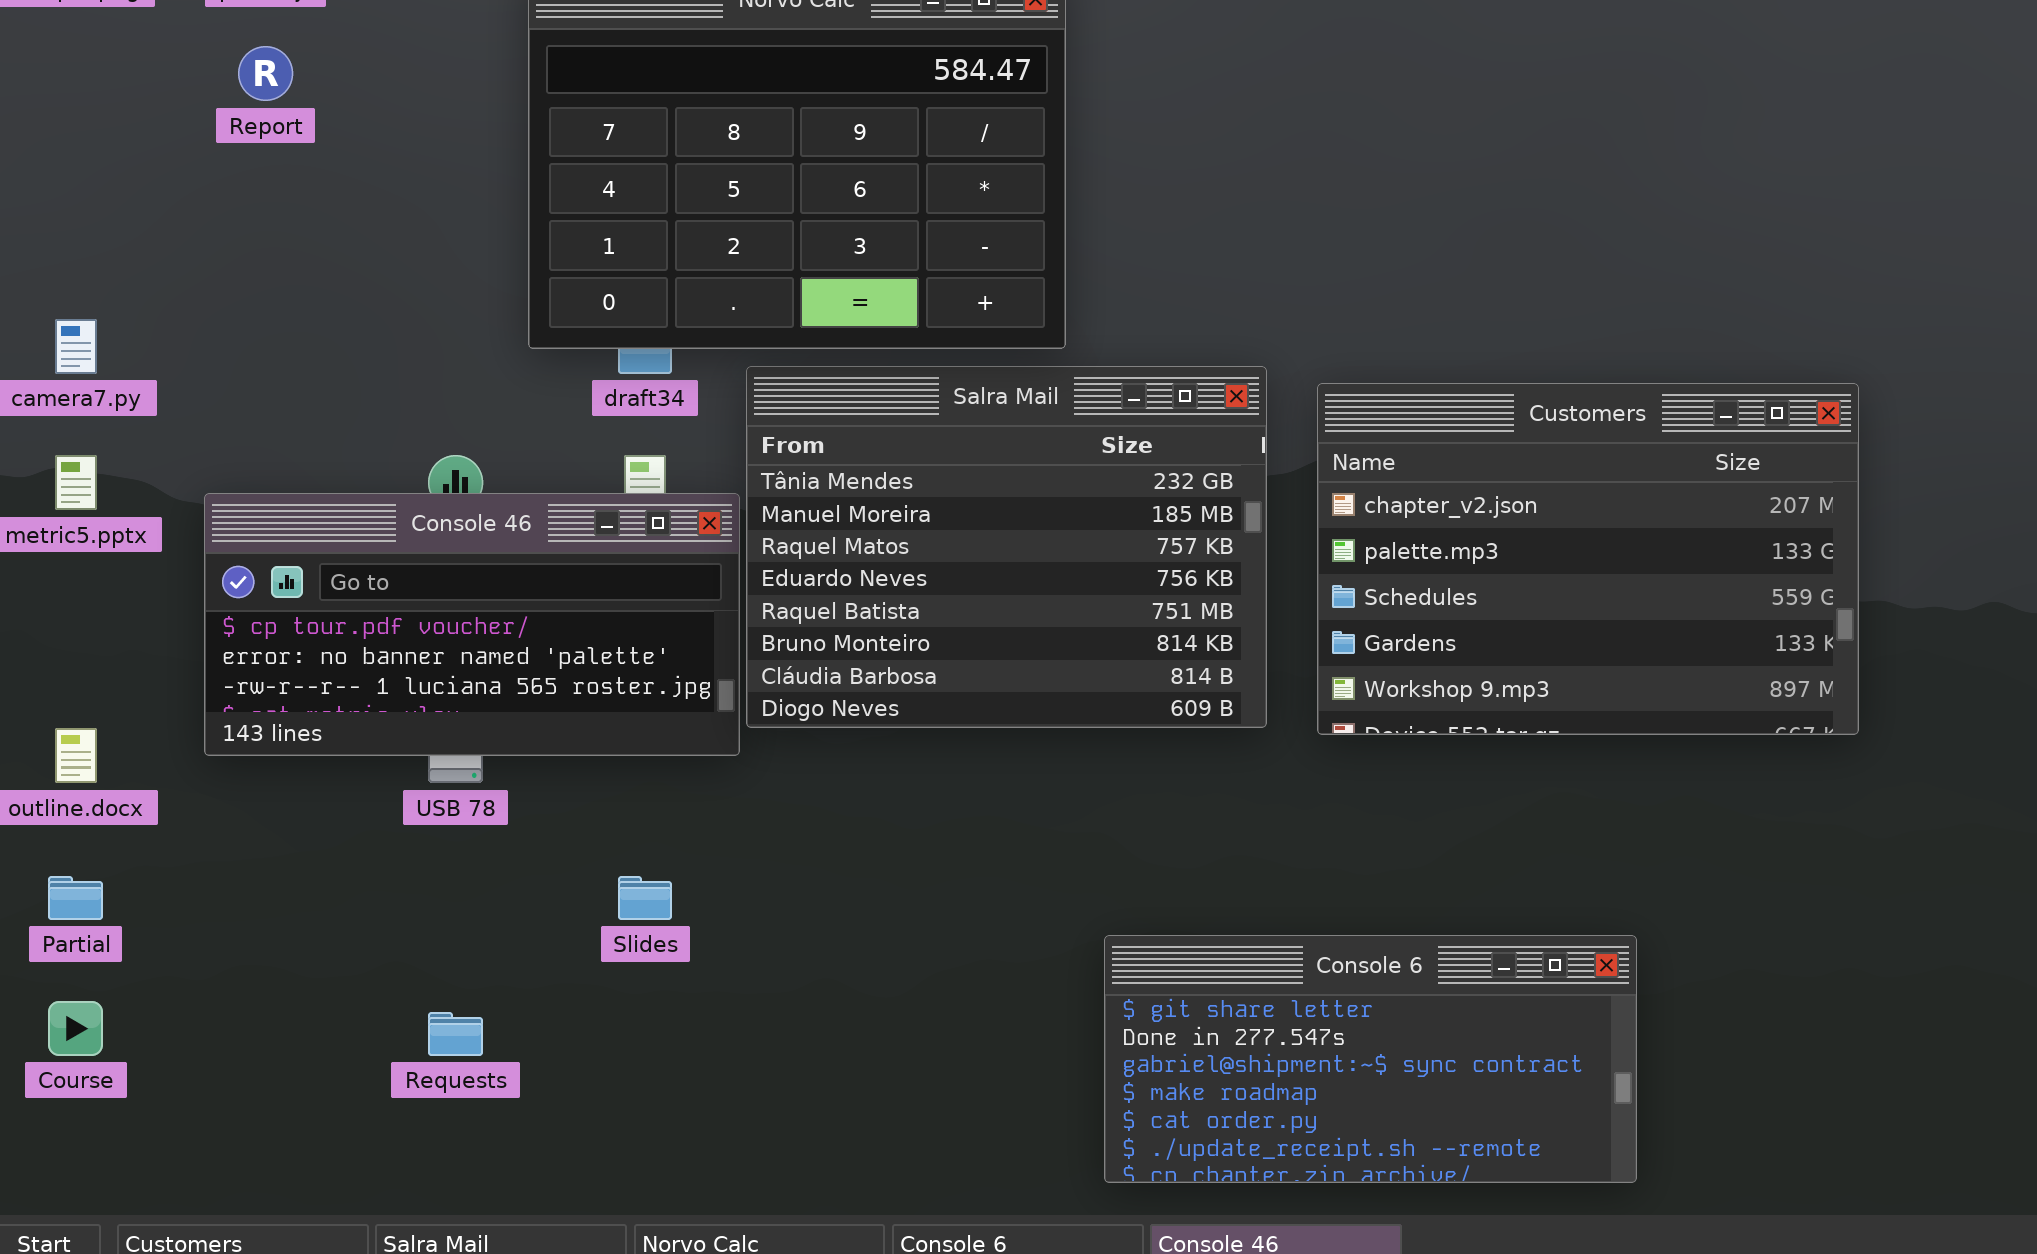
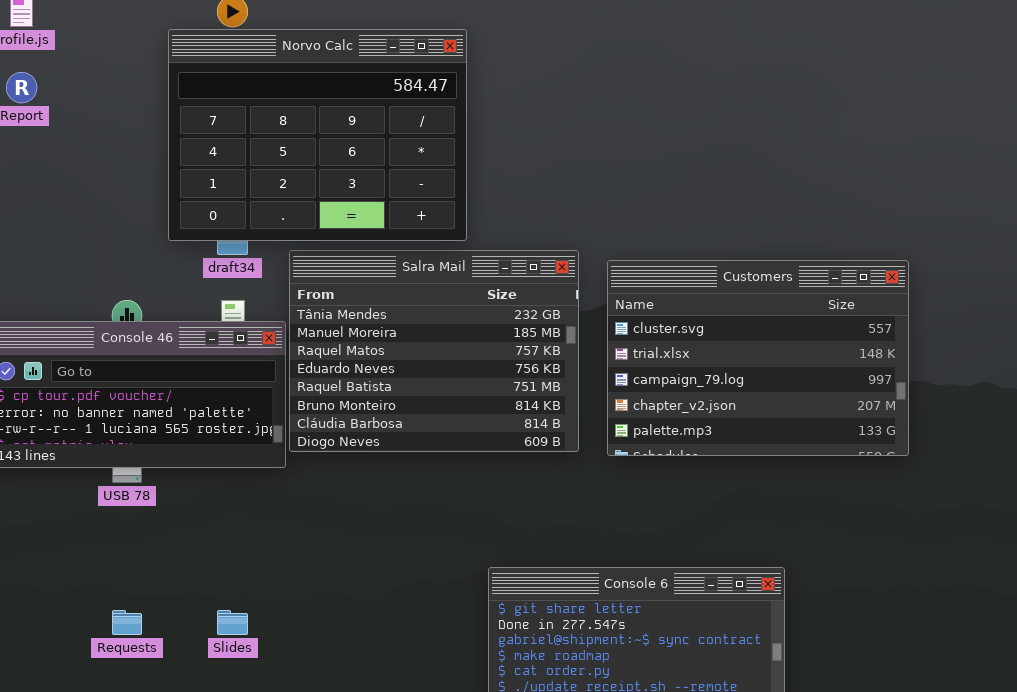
Customers: [1317,383,1859,735] -> [607,260,909,456], scrolled up 3 rows
Slides: [618,876,672,920] -> [217,610,248,635], moved

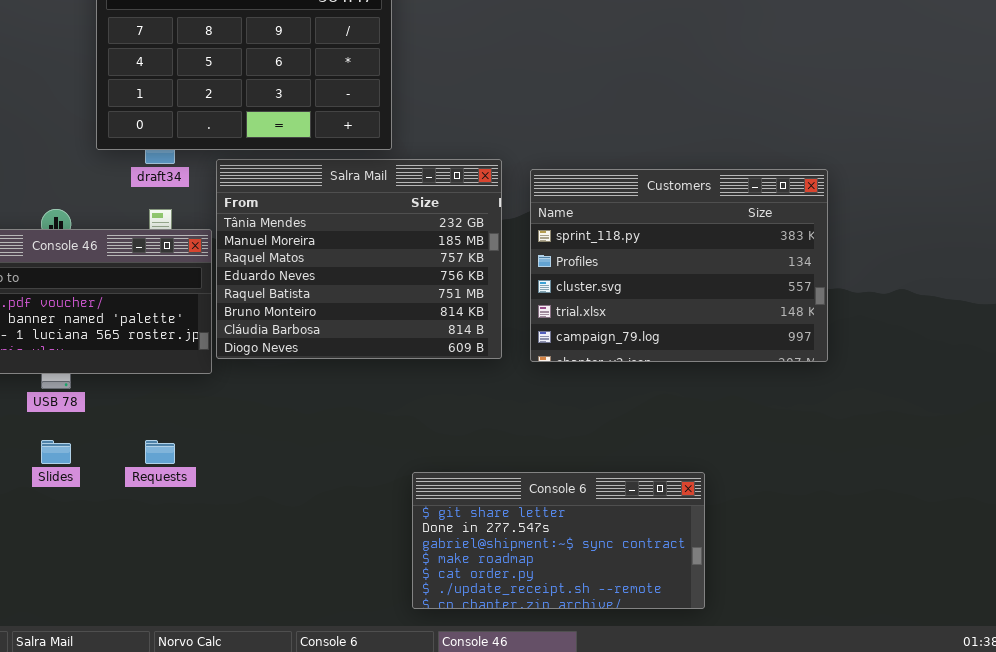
Customers: [607,260,909,456] -> [530,169,828,362], scrolled up 2 rows
Requests: [112,610,142,635] -> [145,440,175,464], moved
Slides: [217,610,248,635] -> [41,440,71,464], moved

